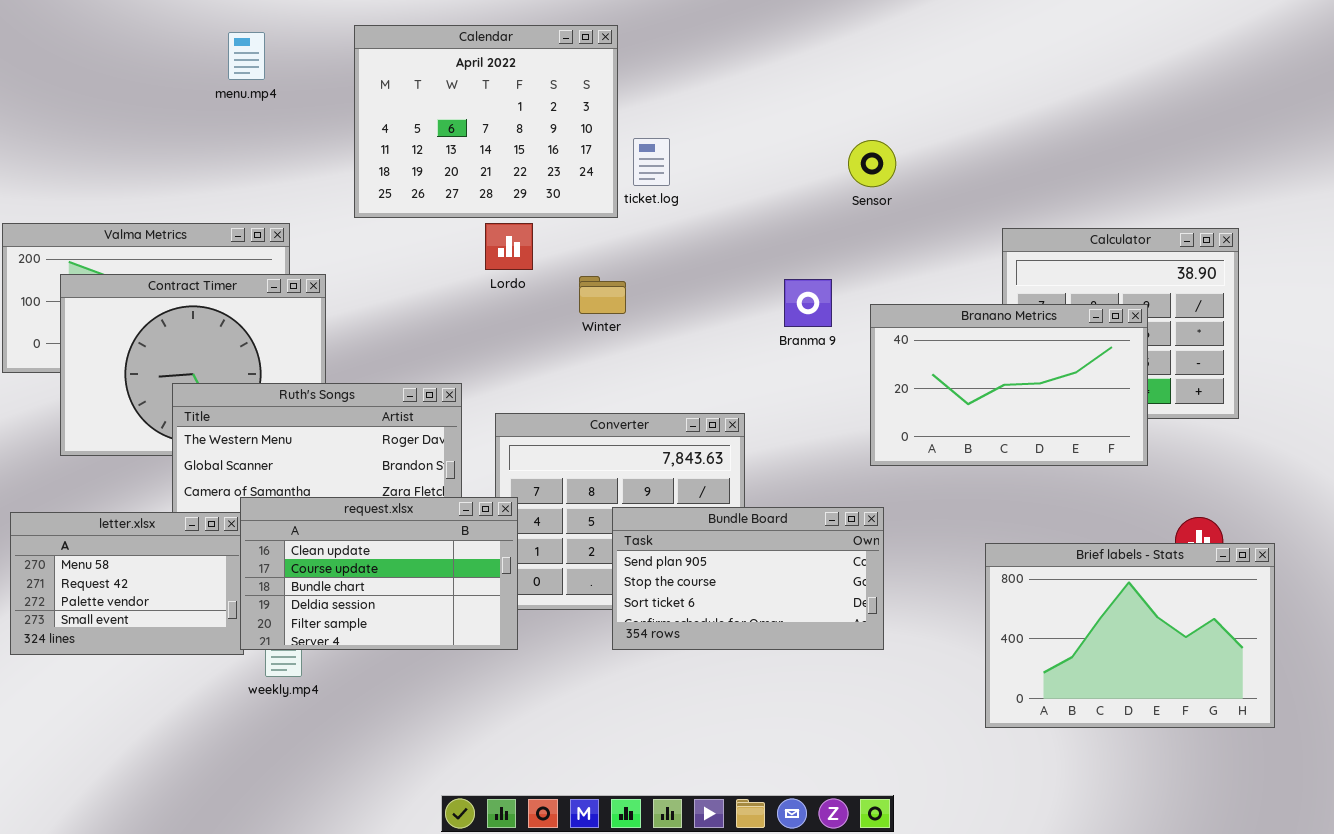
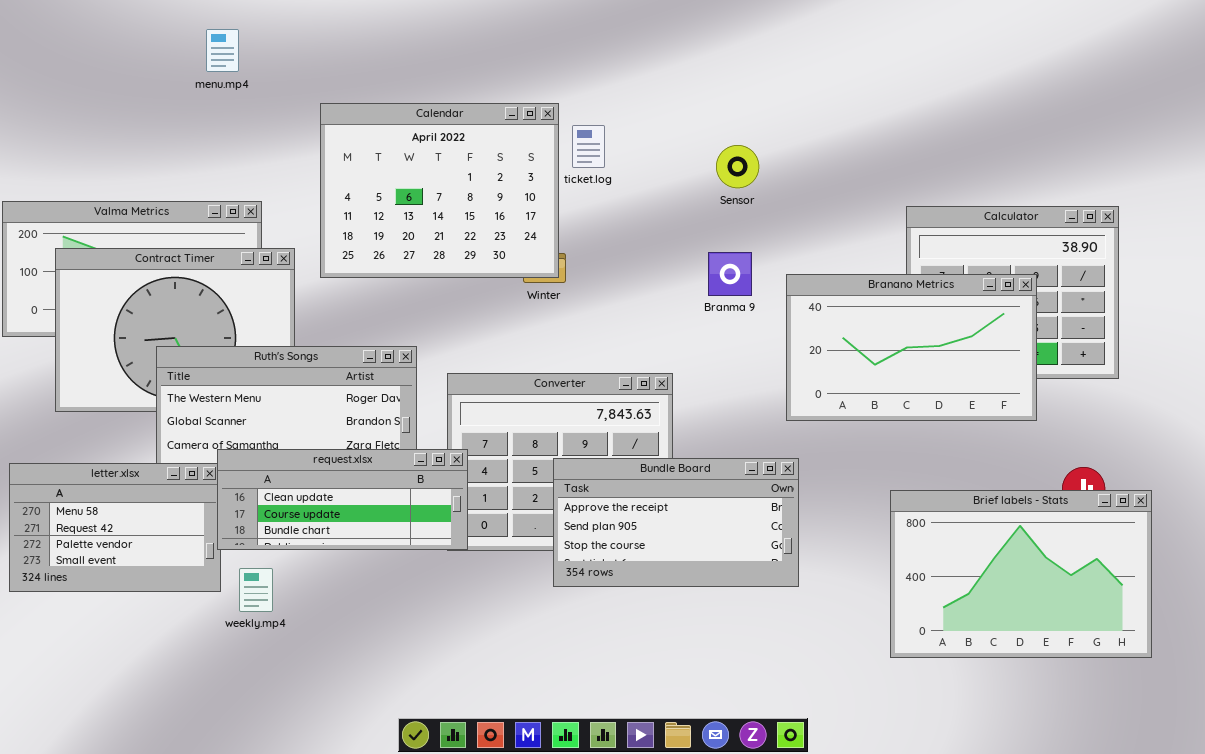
Calendar: [354,25,618,218] -> [320,103,559,278], moved
Sensor: [848,140,896,187] -> [716,145,759,188], moved
request.xlsx: [240,497,518,650] -> [217,449,468,550], resized
Bundle Board: [612,507,884,650] -> [553,458,799,587], scrolled up 1 row

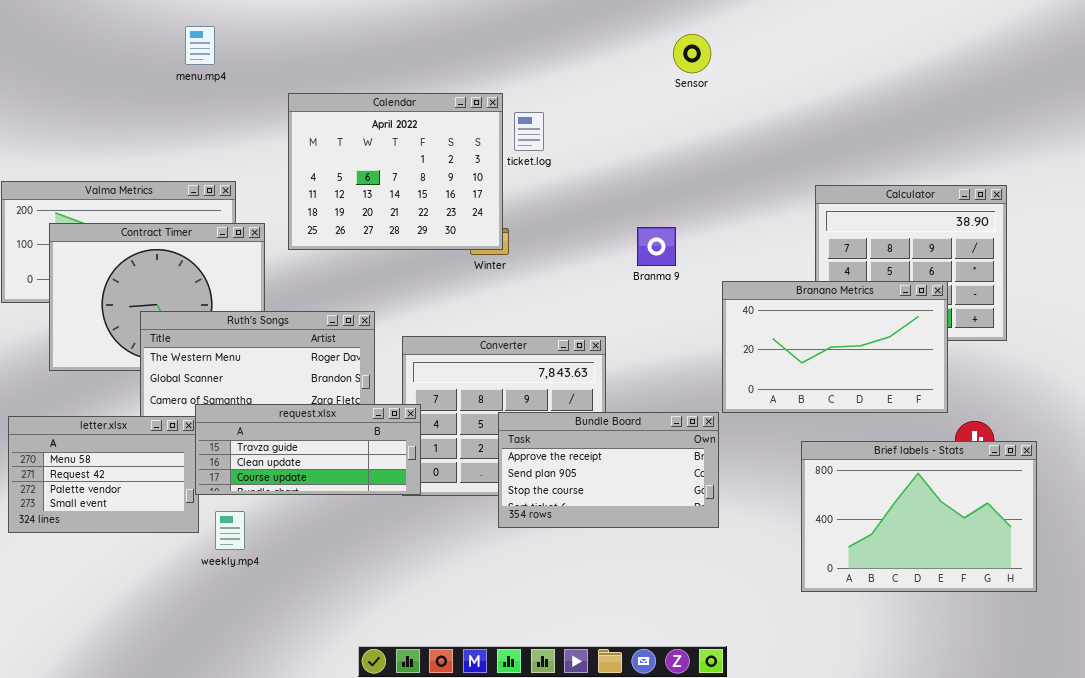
Sensor: [716,145,759,188] -> [673,34,711,73], moved
Branano Metrics: [786,274,1037,421] -> [722,281,948,413], moved
request.xlsx: [217,449,468,550] -> [195,404,421,495], scrolled up 1 row

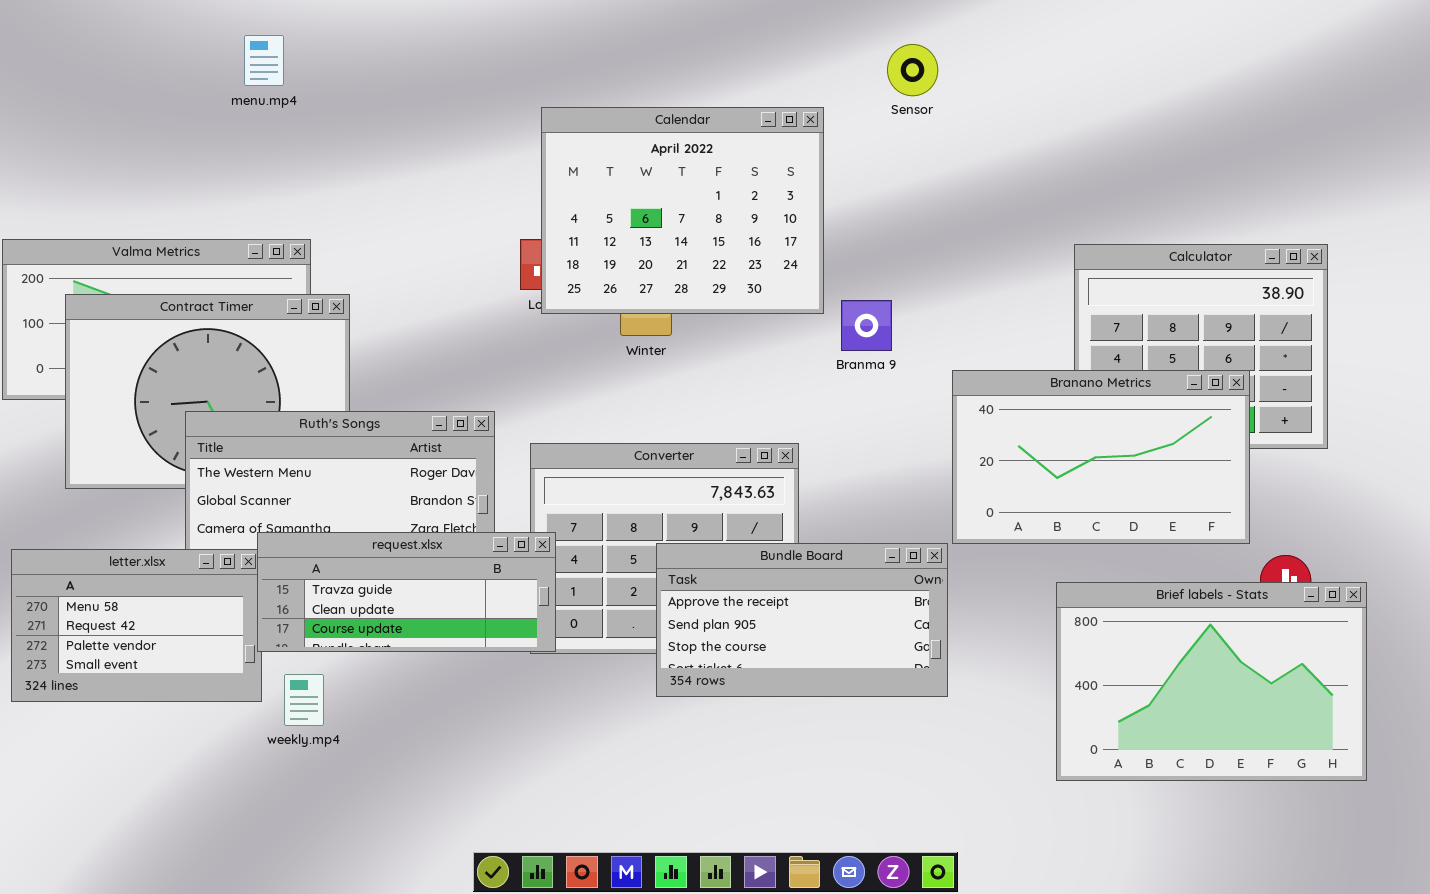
Calendar: [288,93,503,250] -> [541,107,824,314], moved

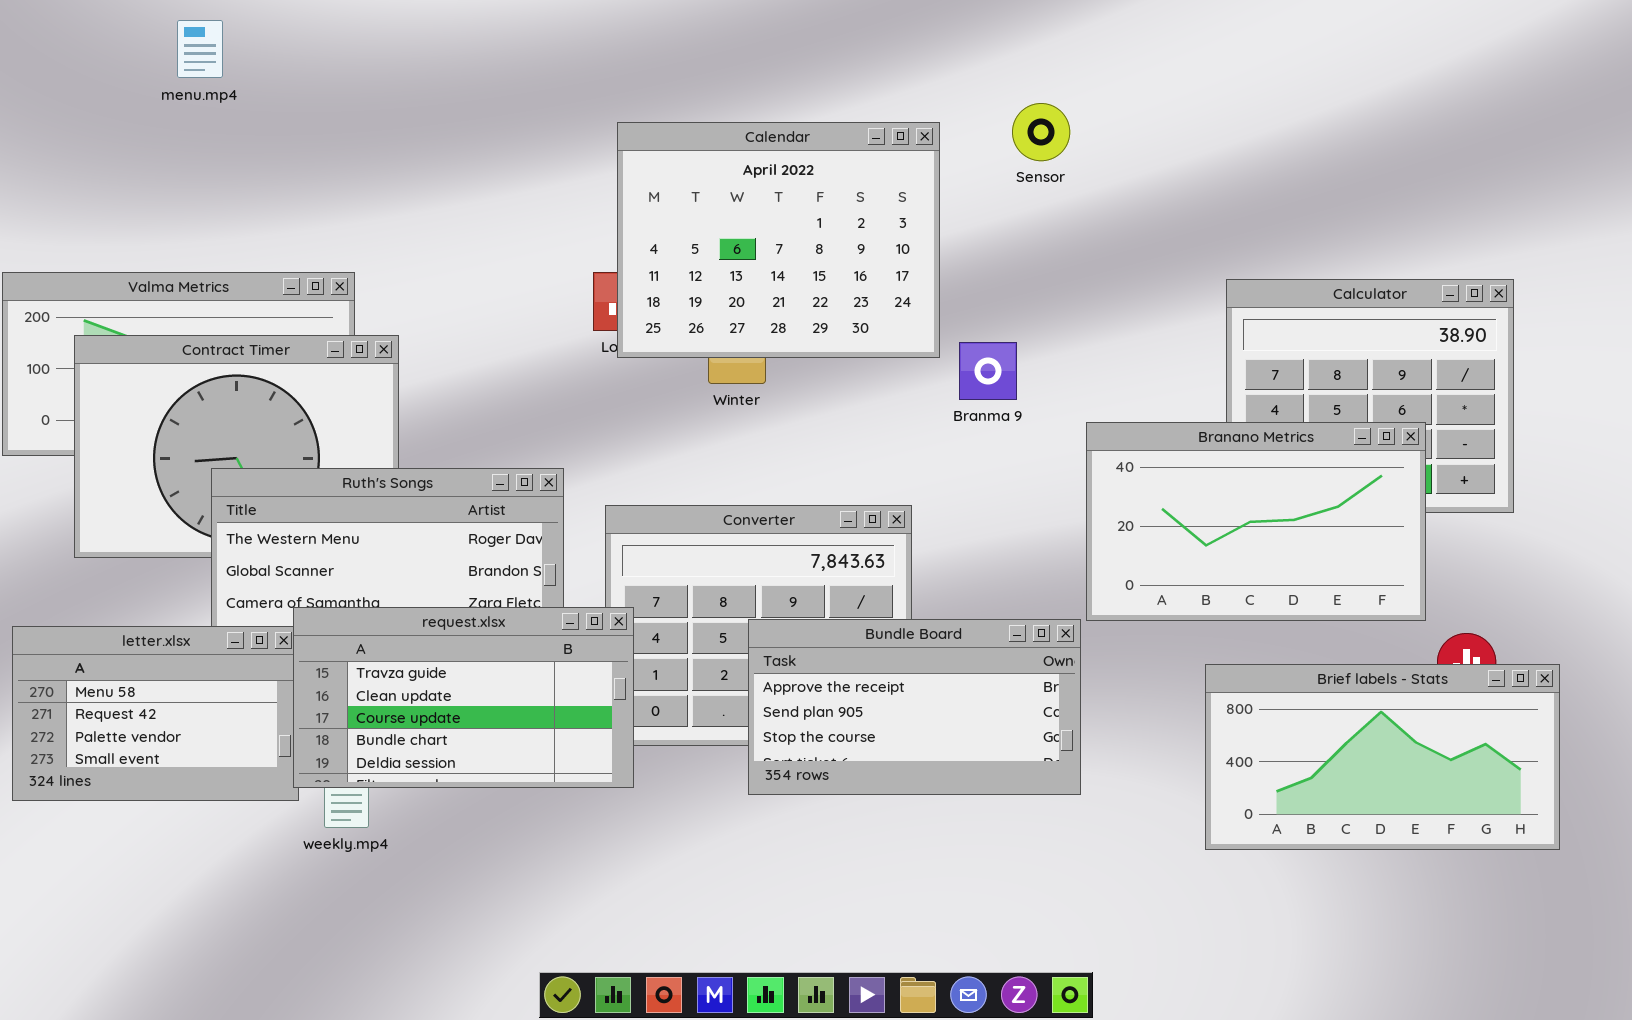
menu.mp4: [244,35,284,86] -> [177,20,223,78], moved
Sensor: [887,44,938,96] -> [1012,103,1070,161], moved
request.xlsx: [257,532,556,652] -> [293,607,634,788], resized
Brief labels - Stats: [1056,582,1367,781] -> [1205,664,1560,850], resized

